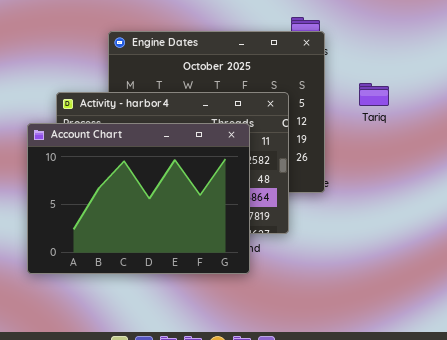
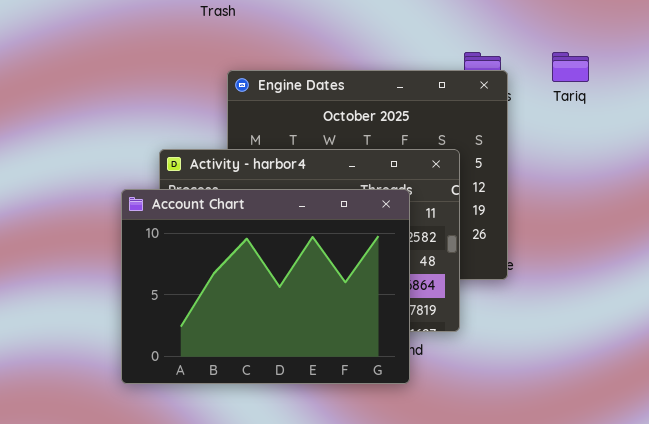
Tariq: [359,83,389,106] -> [552,52,589,82], moved

